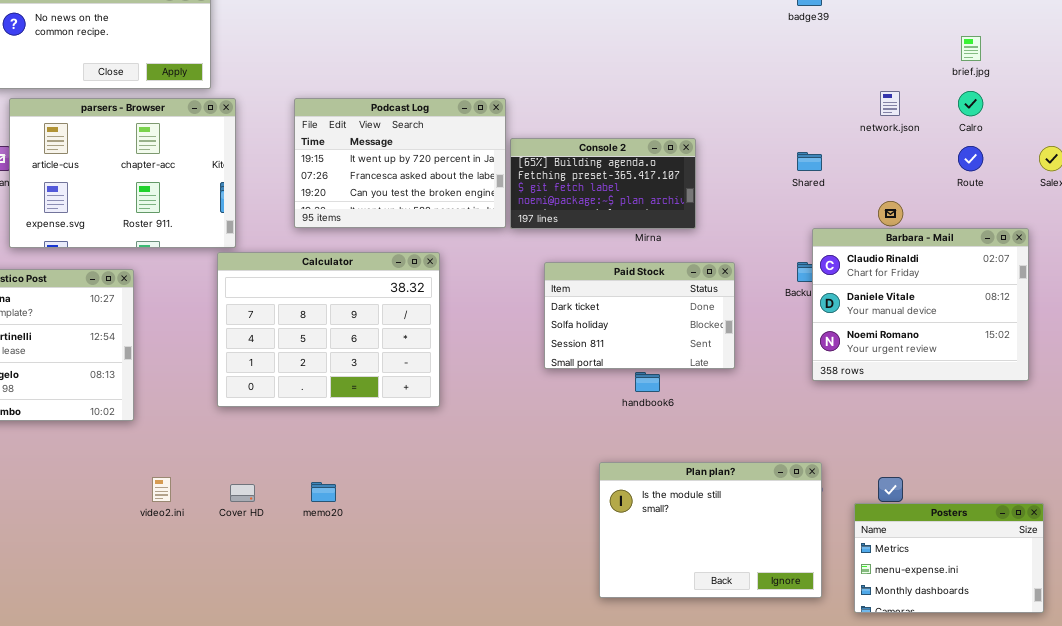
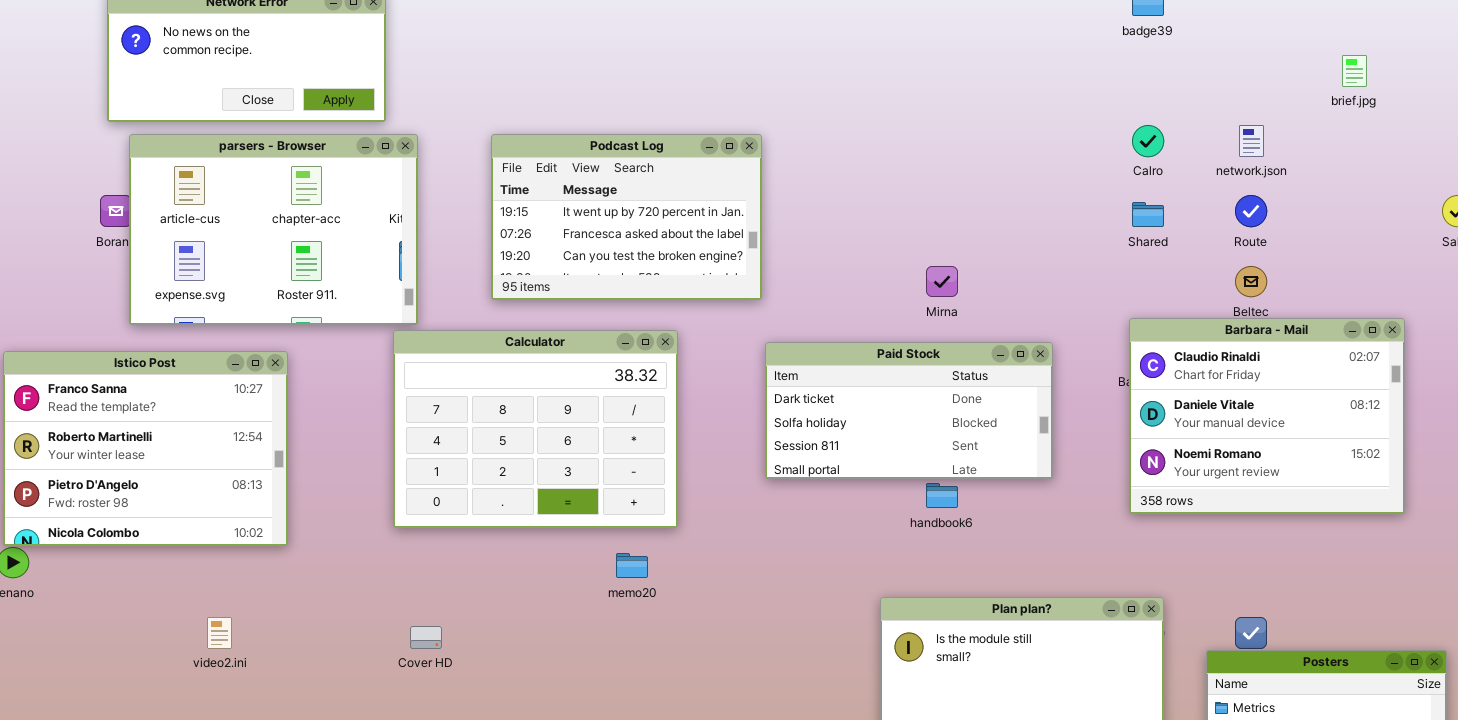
Calro: [958,91,983,116] -> [1132,125,1164,157], moved
Console 2: [510,138,696,229] -> none, closed
Route: [958,146,983,171] -> [1235,195,1267,227], moved
Barbara - Mail: [812,228,1029,381] -> [1129,318,1405,514], moved
Paid Stock: [544,262,735,369] -> [765,342,1053,479], resized
video2.ini: [152,477,171,502] -> [207,617,232,649], moved
memo20: [311,482,336,502] -> [616,553,648,578], moved

